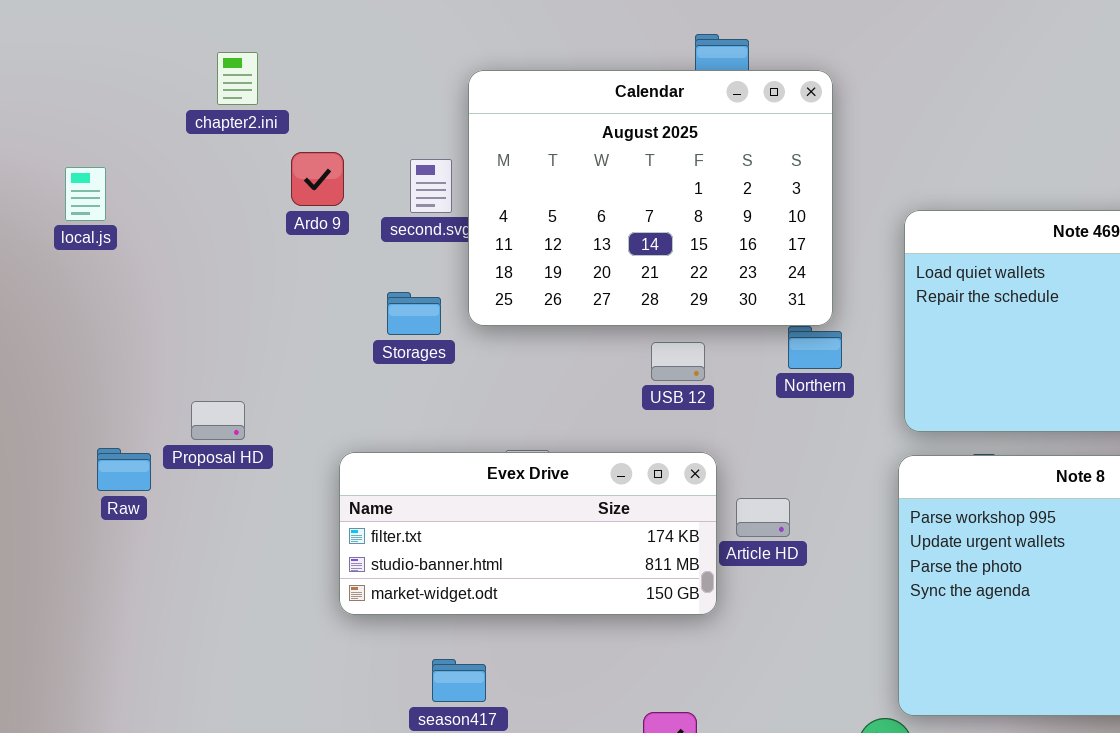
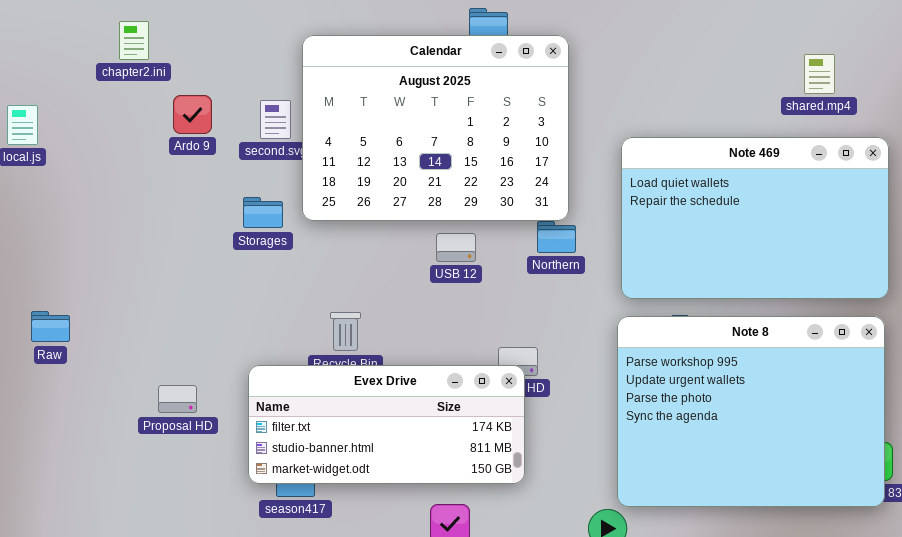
Proposal HD: [191,401,245,440] -> [158,385,197,413], moved
Evex Drive: [339,452,717,615] -> [248,365,525,484], moved

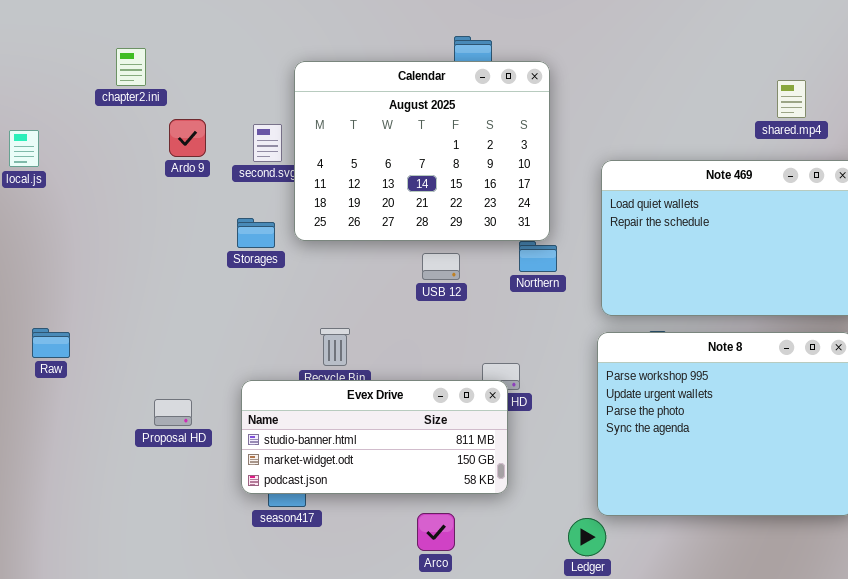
Evex Drive: [248,365,525,484] -> [241,380,508,494], scrolled down 1 row

